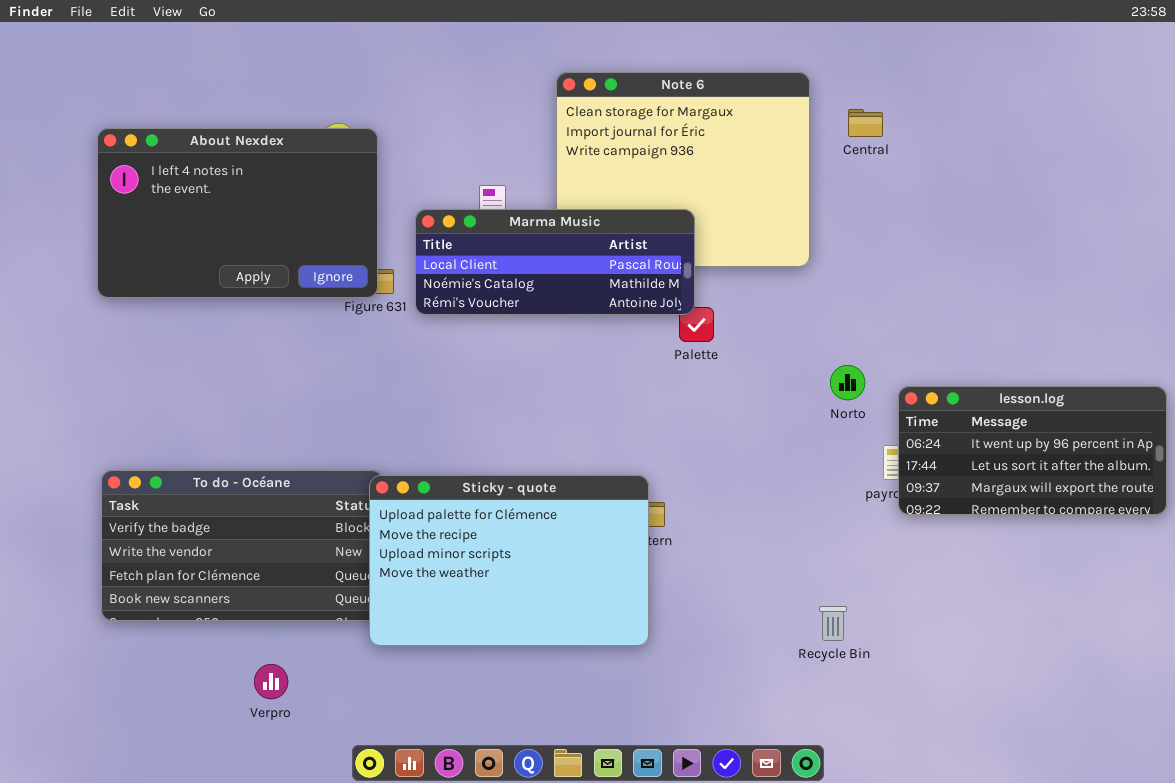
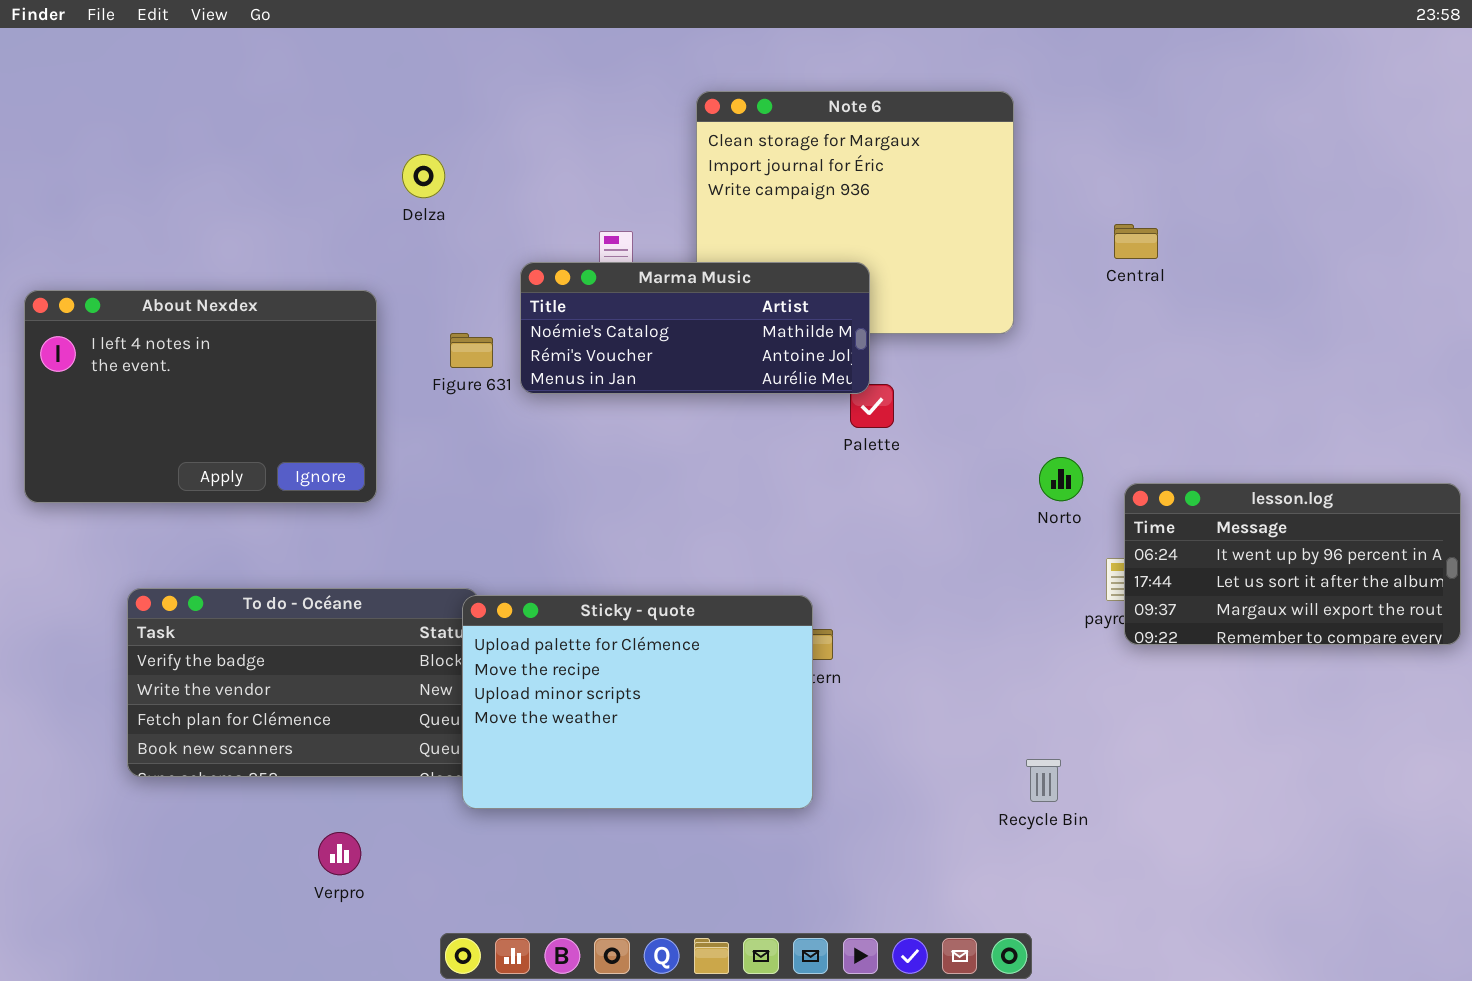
Central: [848,109,883,137] -> [1114,224,1158,259], moved
About Nexdex: [97,128,378,298] -> [24,290,377,503], moved
Marma Music: [415,209,695,315] -> [520,262,870,394], scrolled down 1 row

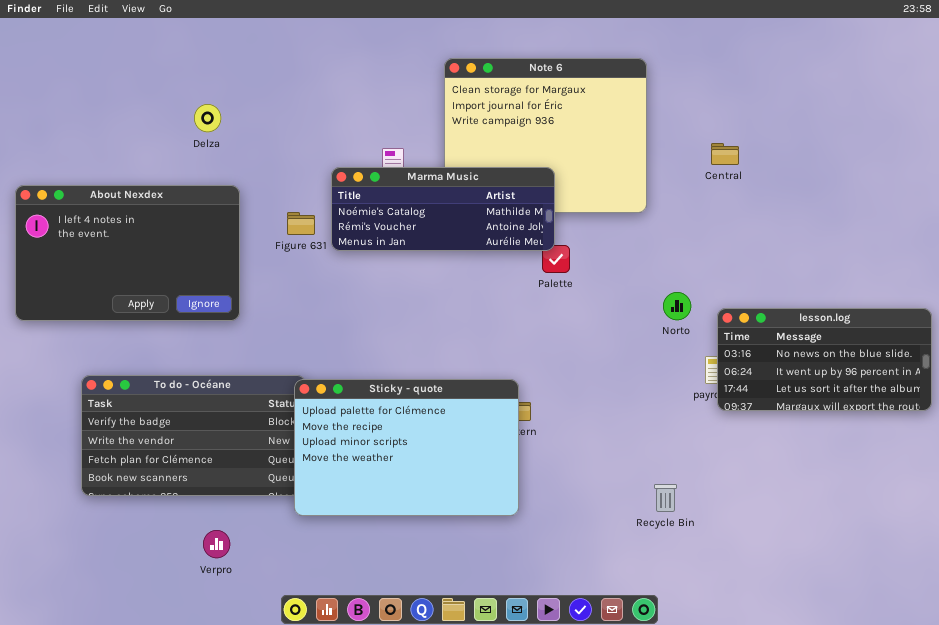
Delza: [402,154,445,198] -> [194,104,221,132], moved
lesson.log: [1124,483,1461,645] -> [717,308,932,411], scrolled up 1 row

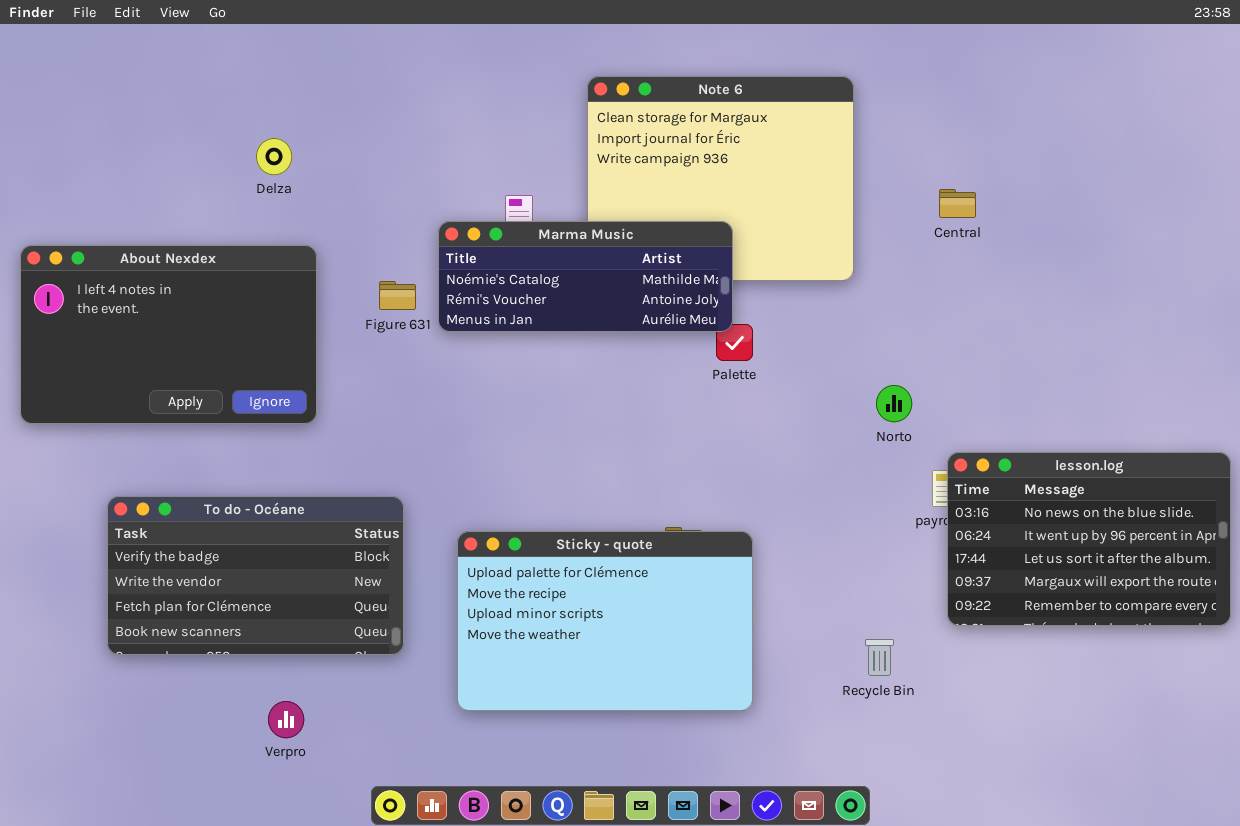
lesson.log: [717,308,932,411] -> [947,452,1231,626], moved, resized
Sticky - quote: [294,379,519,516] -> [457,531,753,711], moved

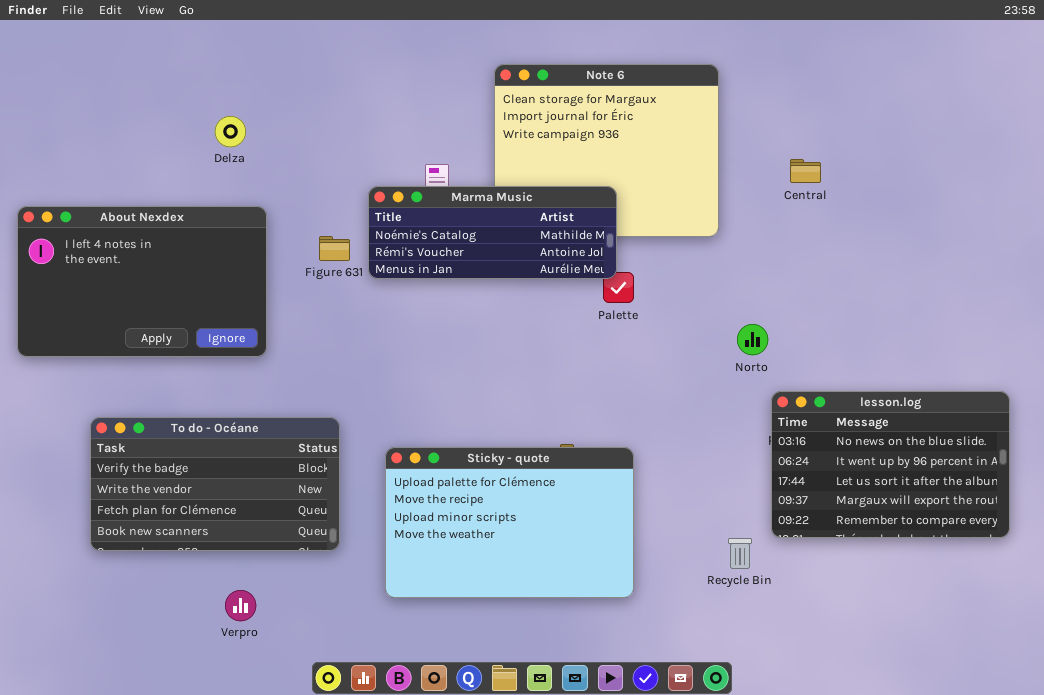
lesson.log: [947,452,1231,626] -> [771,391,1010,538], moved

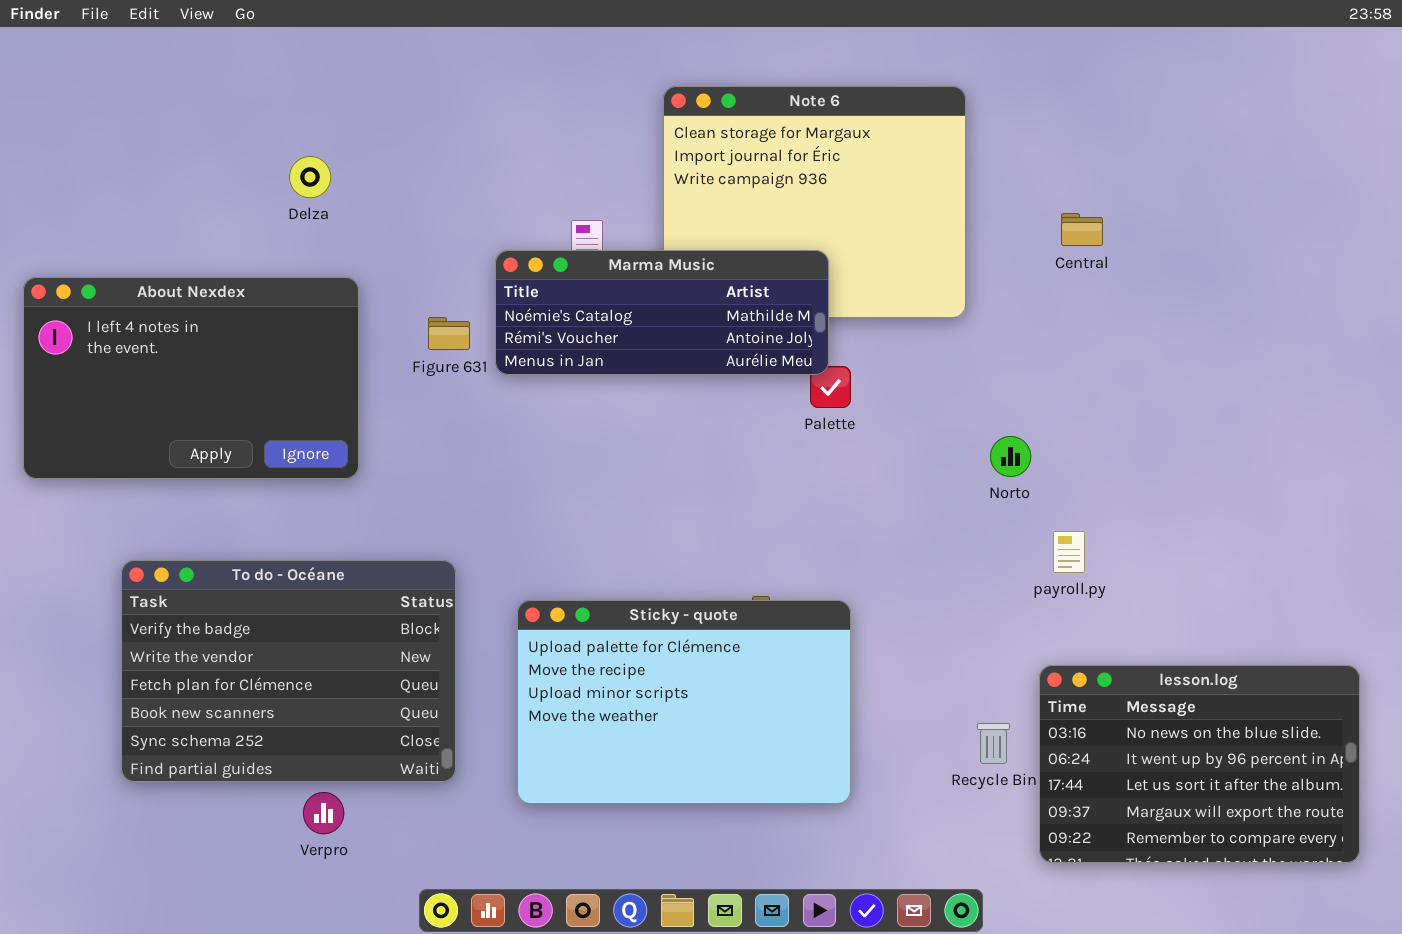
lesson.log: [771,391,1010,538] -> [1039,665,1360,863], moved
To do - Océane: [90,417,340,551] -> [121,560,456,782], resized

